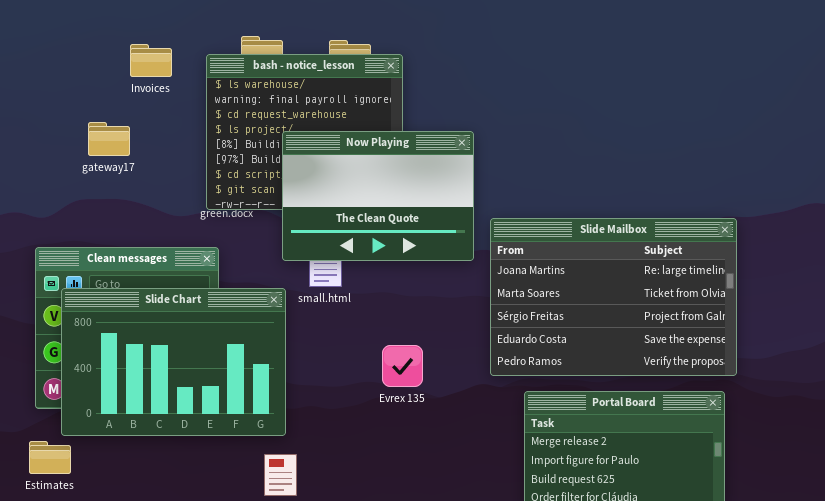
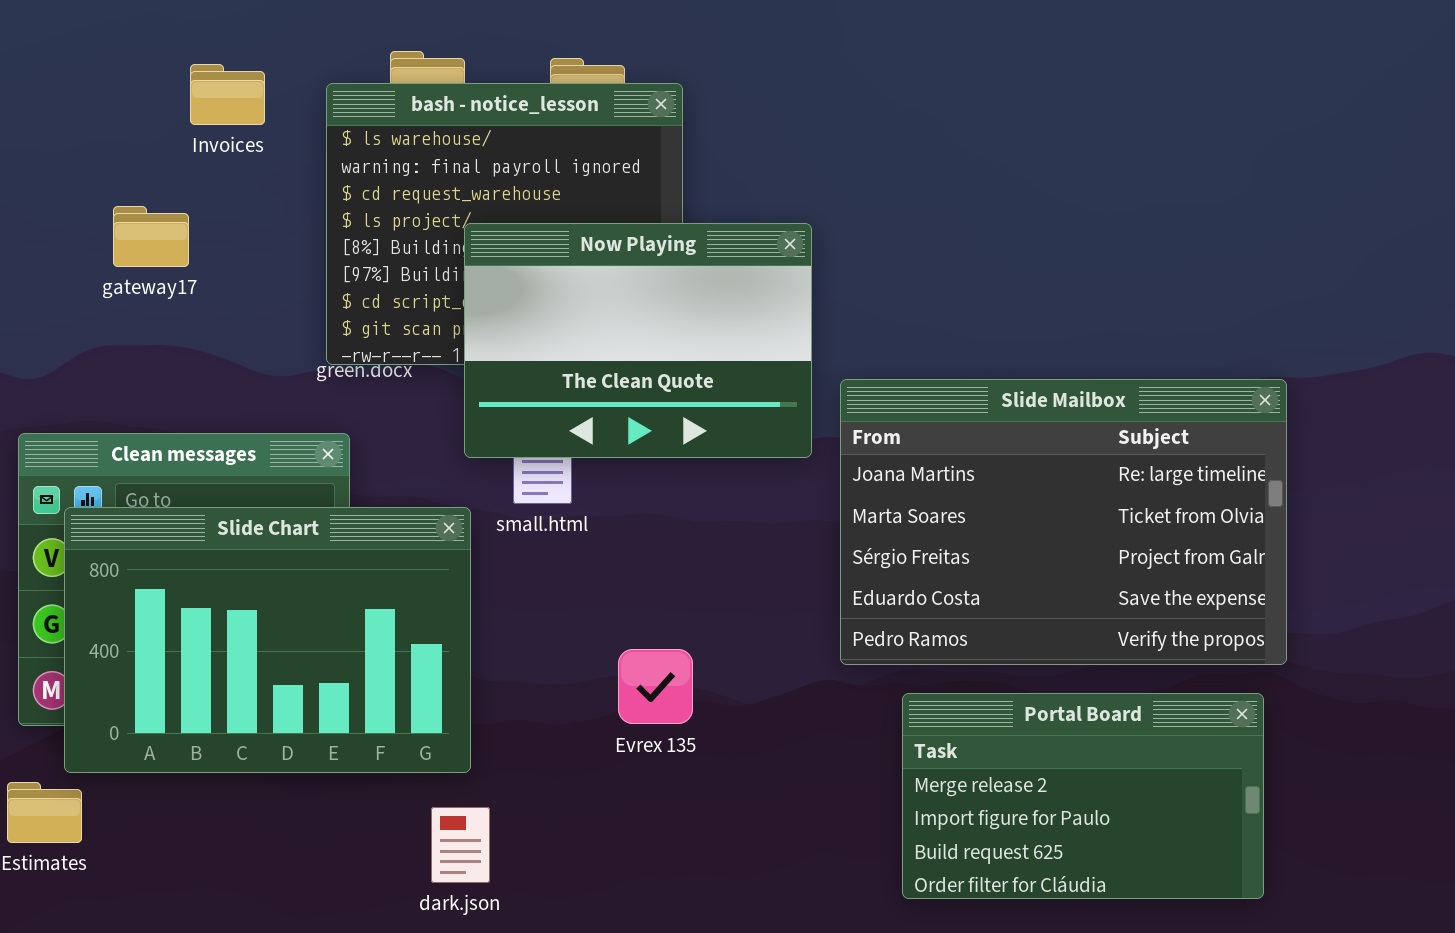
Evrex 135: [382,345,423,387] -> [618,649,693,724], moved

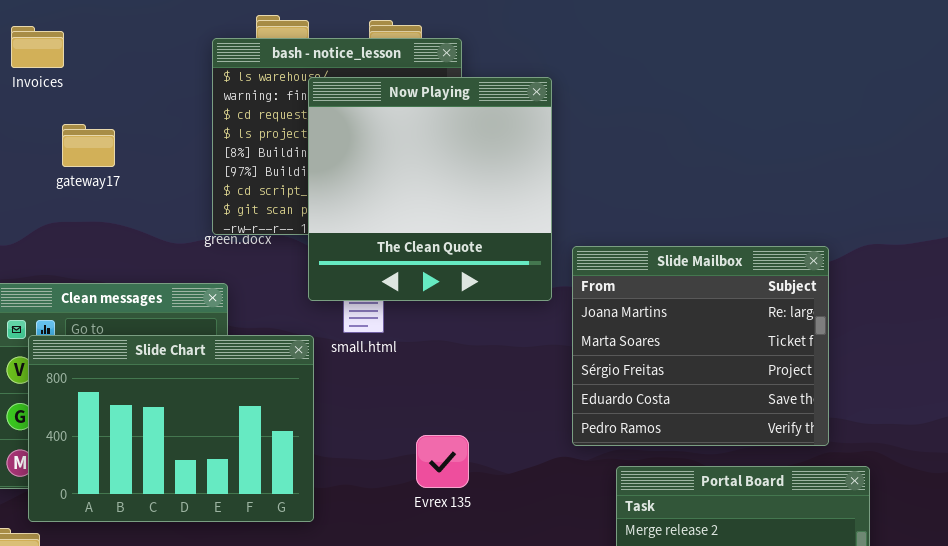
Invoices: [190,64,265,125] -> [11,26,64,68], moved
Now Playing: [464,223,812,458] -> [308,77,552,301], resized
Slide Mailbox: [840,379,1287,665] -> [572,246,829,446], resized

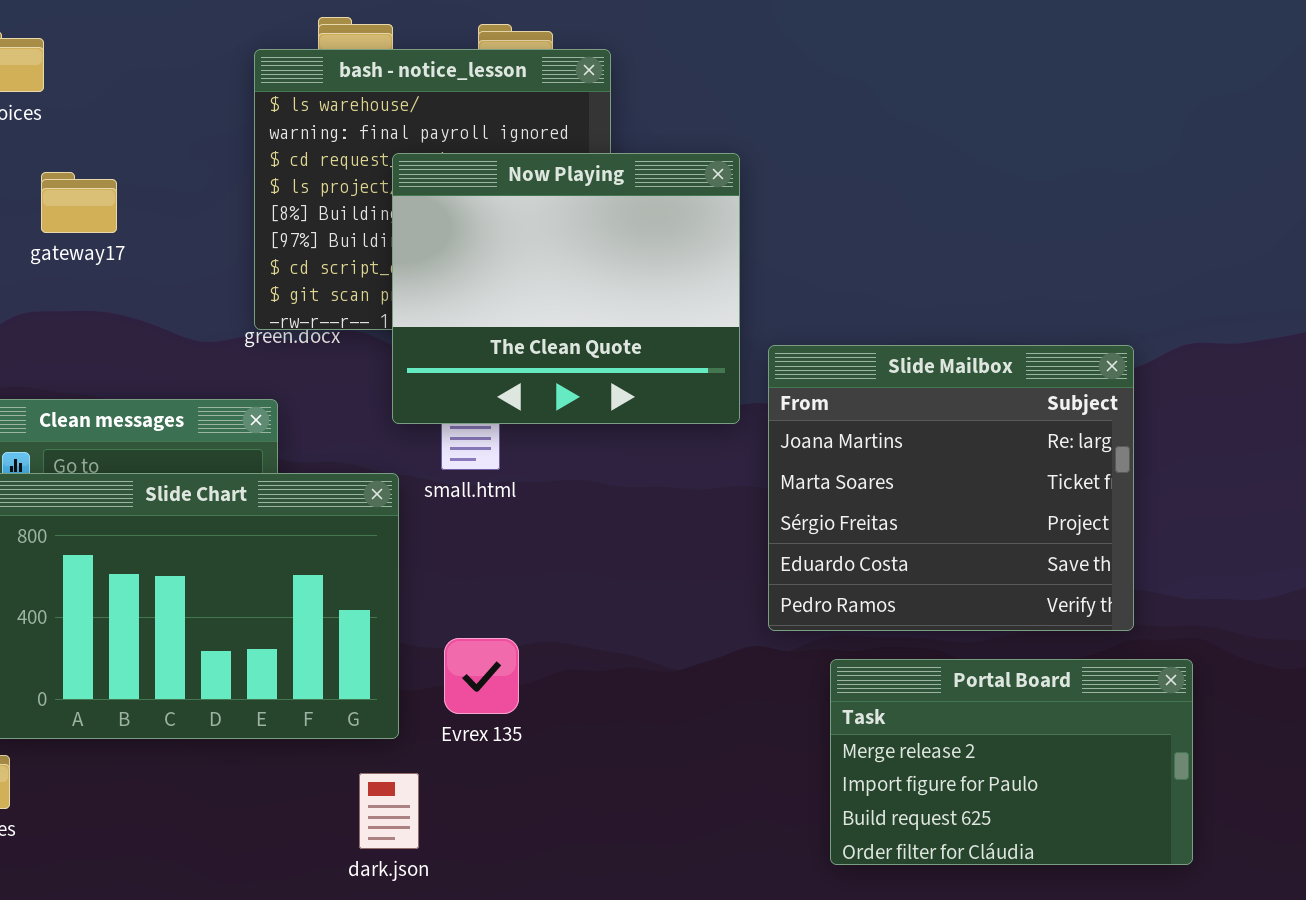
Now Playing: [308,77,552,301] -> [392,153,740,424], resized
Evrex 135: [416,435,469,488] -> [444,638,519,714], moved

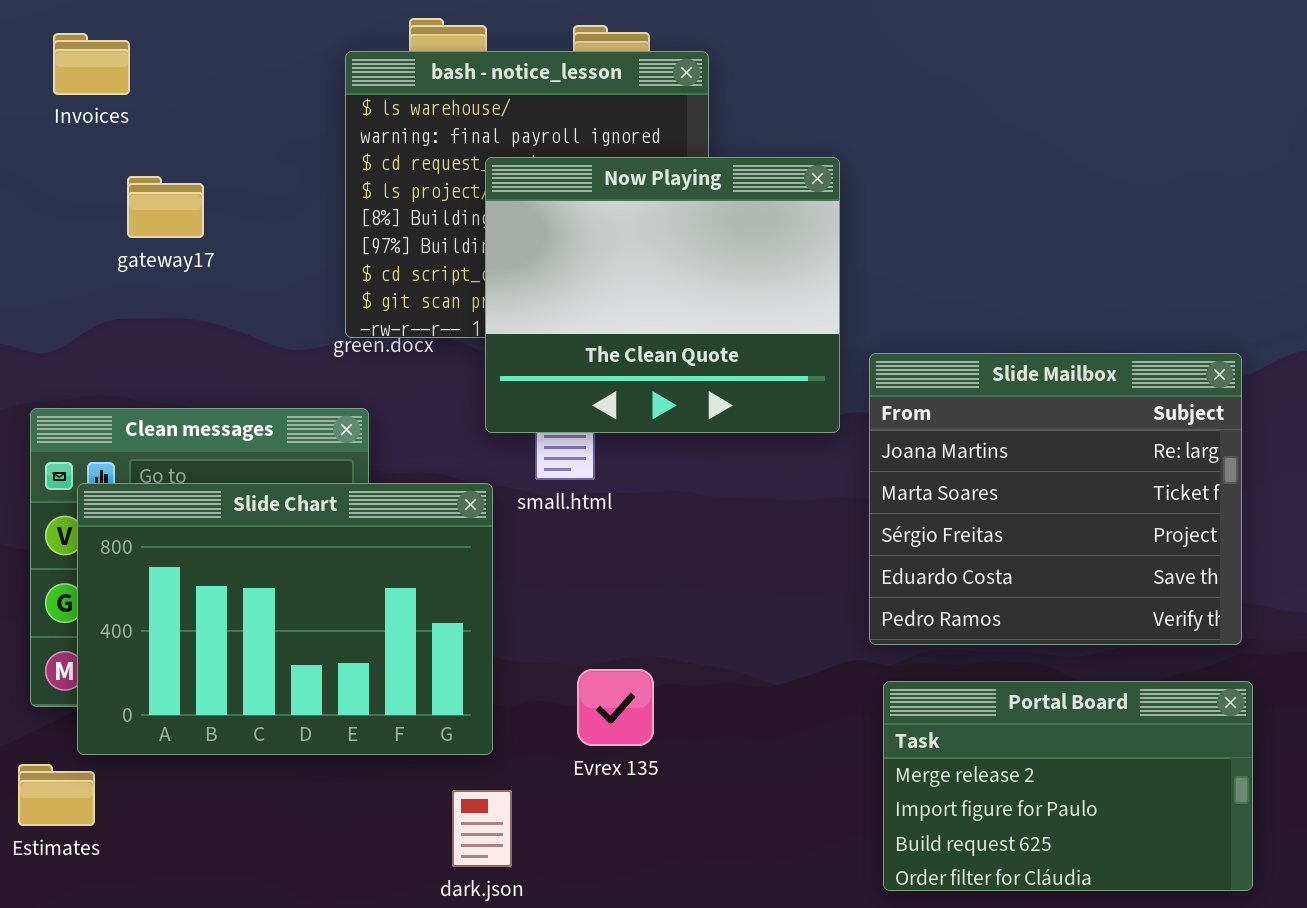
Evrex 135: [444,638,519,714] -> [577,669,654,746], moved
Portal Board: [830,659,1193,865] -> [883,681,1253,891], moved

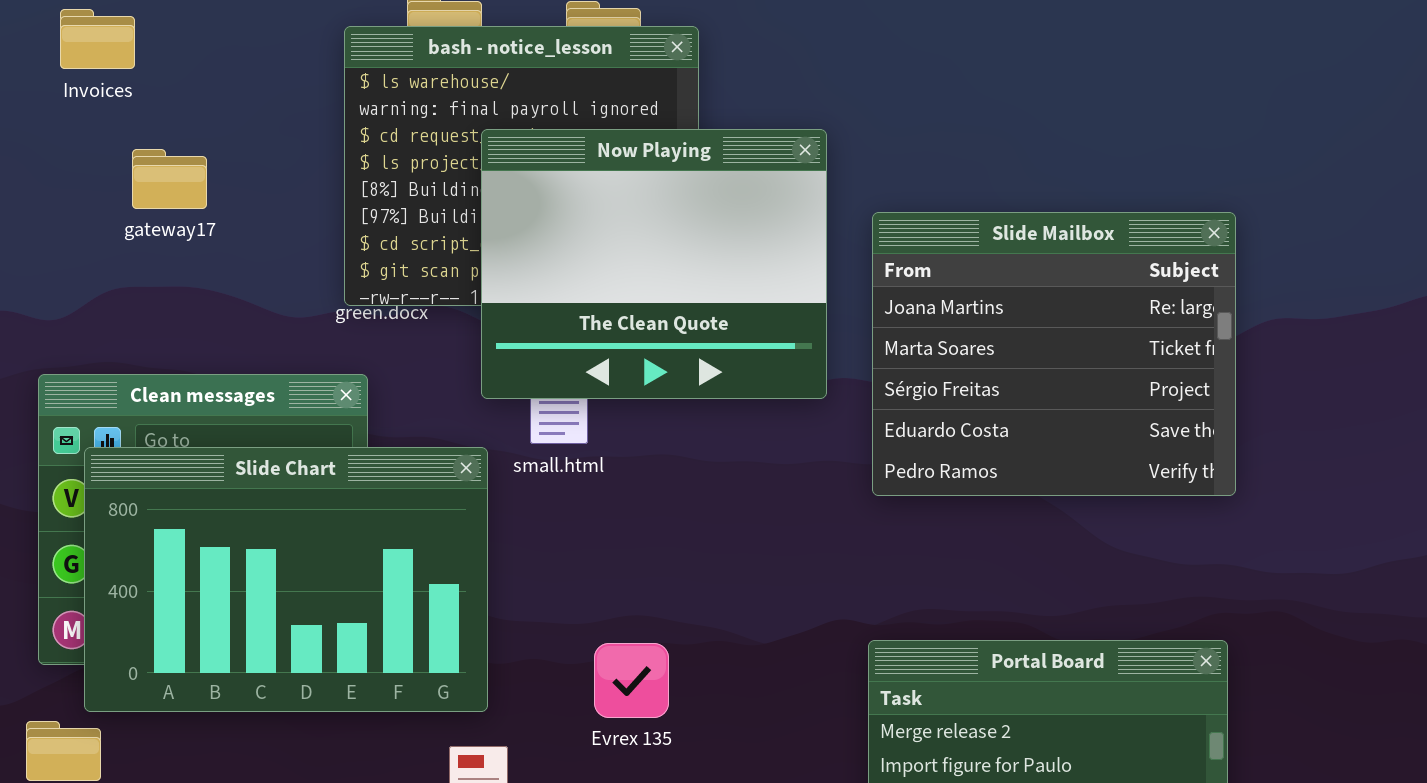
Slide Mailbox: [869,353,1242,645] -> [872,212,1236,496], moved
Evrex 135: [577,669,654,746] -> [594,643,669,718], moved

